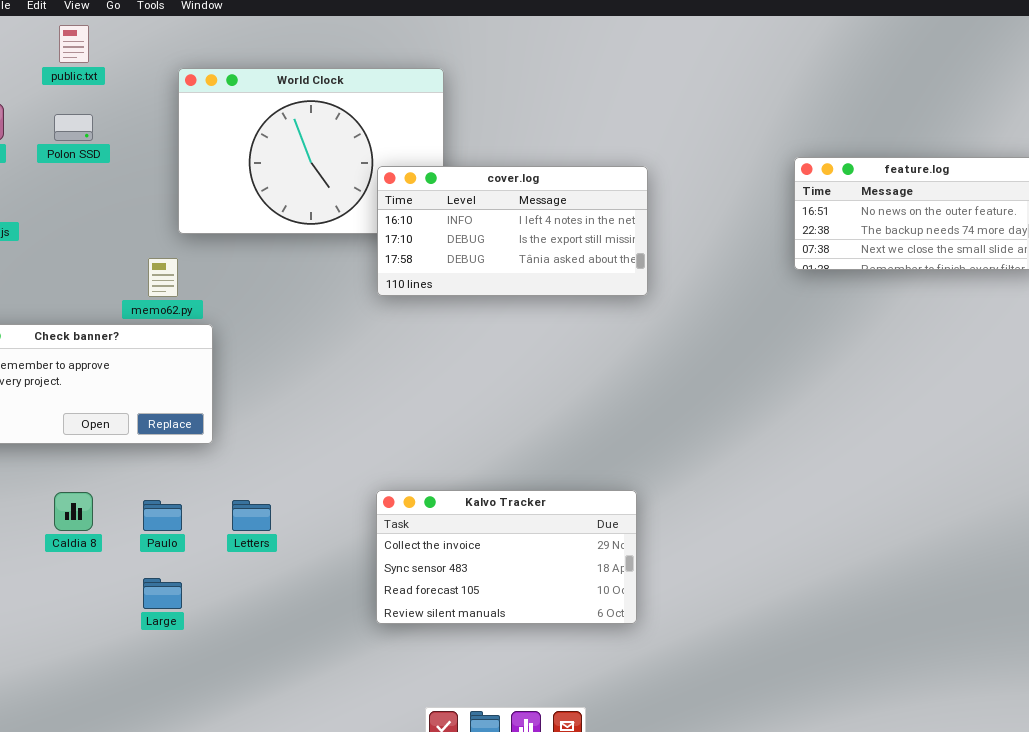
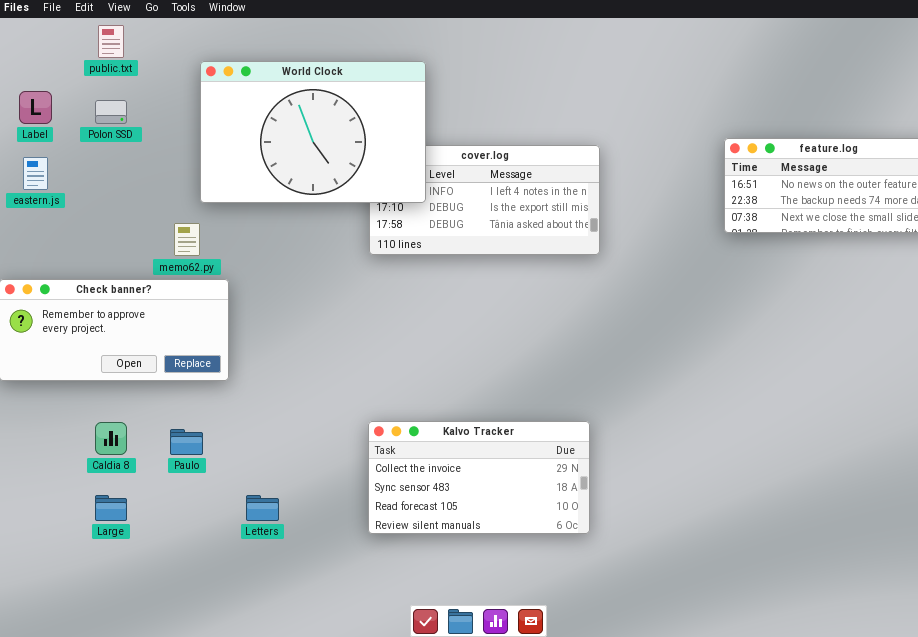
World Clock: [178,68,444,234] -> [200,61,426,203], raised
Letters: [232,500,271,531] -> [246,495,279,521], moved
Large: [143,578,182,609] -> [95,495,127,521], moved

